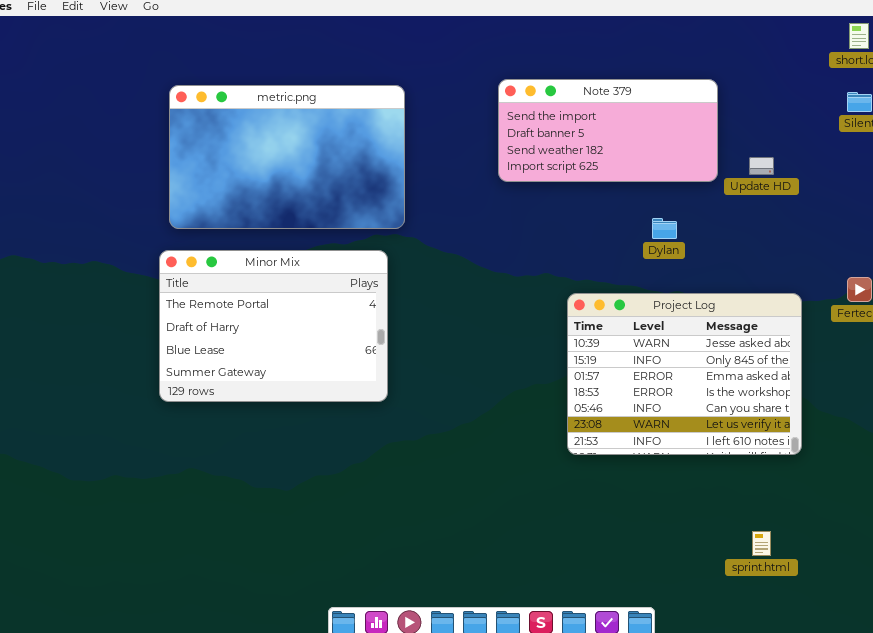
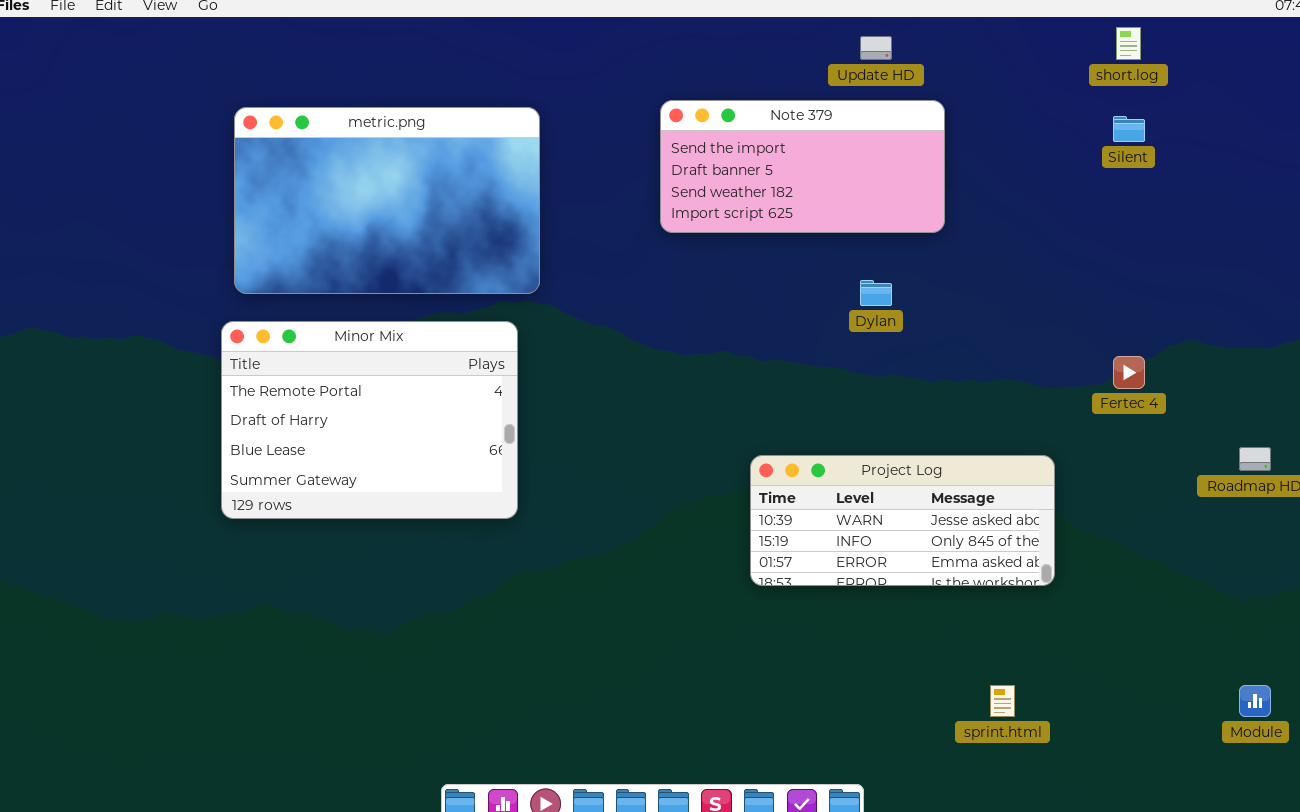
Update HD: [749,157,774,175] -> [860,36,892,60], moved
Project Log: [567,293,802,455] -> [750,455,1055,586], resized

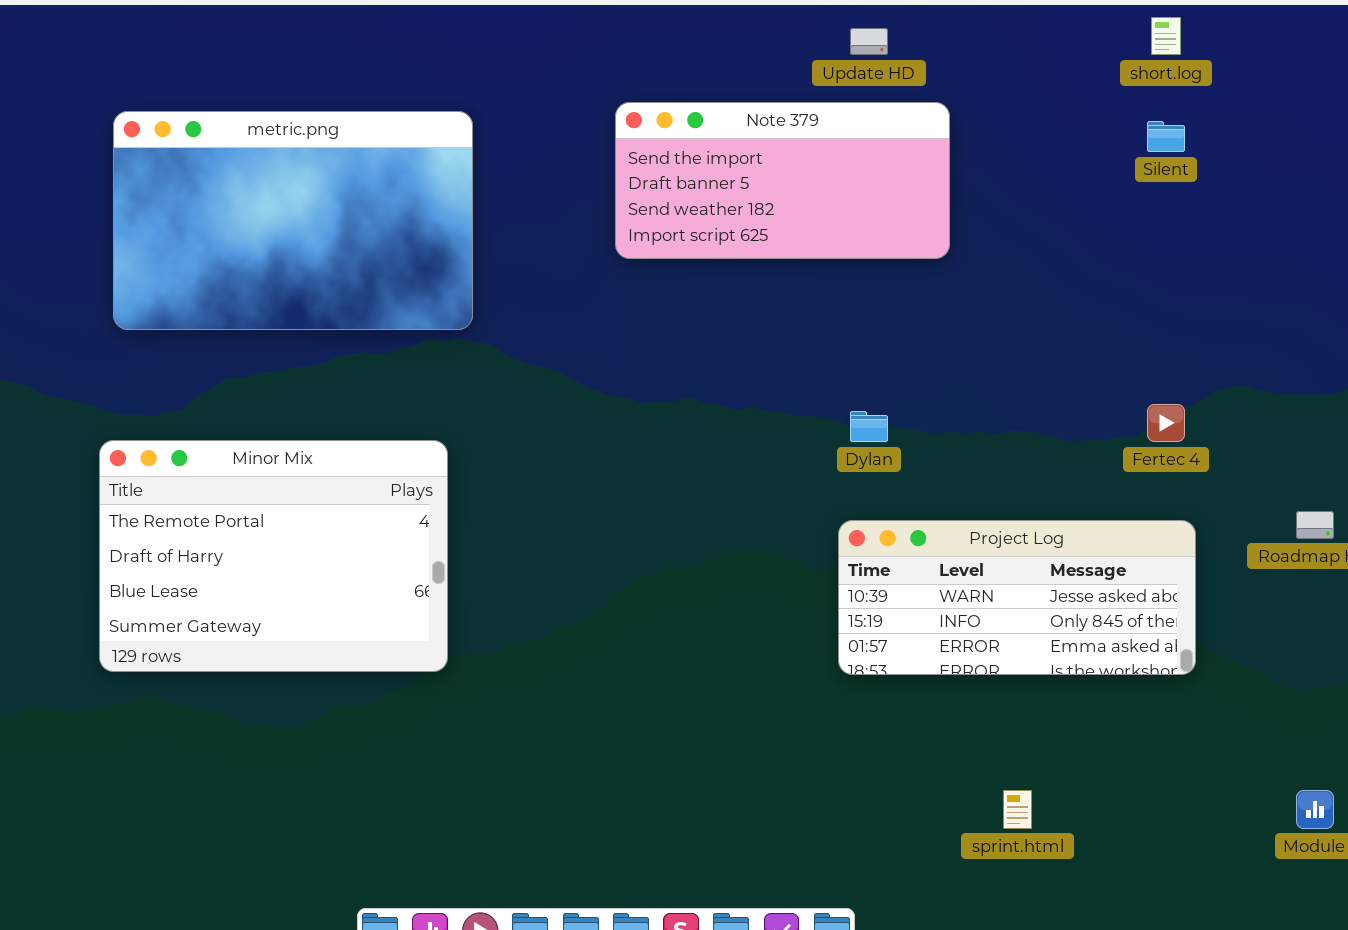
Dylan: [860,280,892,306] -> [850,411,888,442], moved
Minor Mix: [221,321,518,519] -> [99,440,448,672], moved
Project Log: [750,455,1055,586] -> [838,520,1196,675], moved

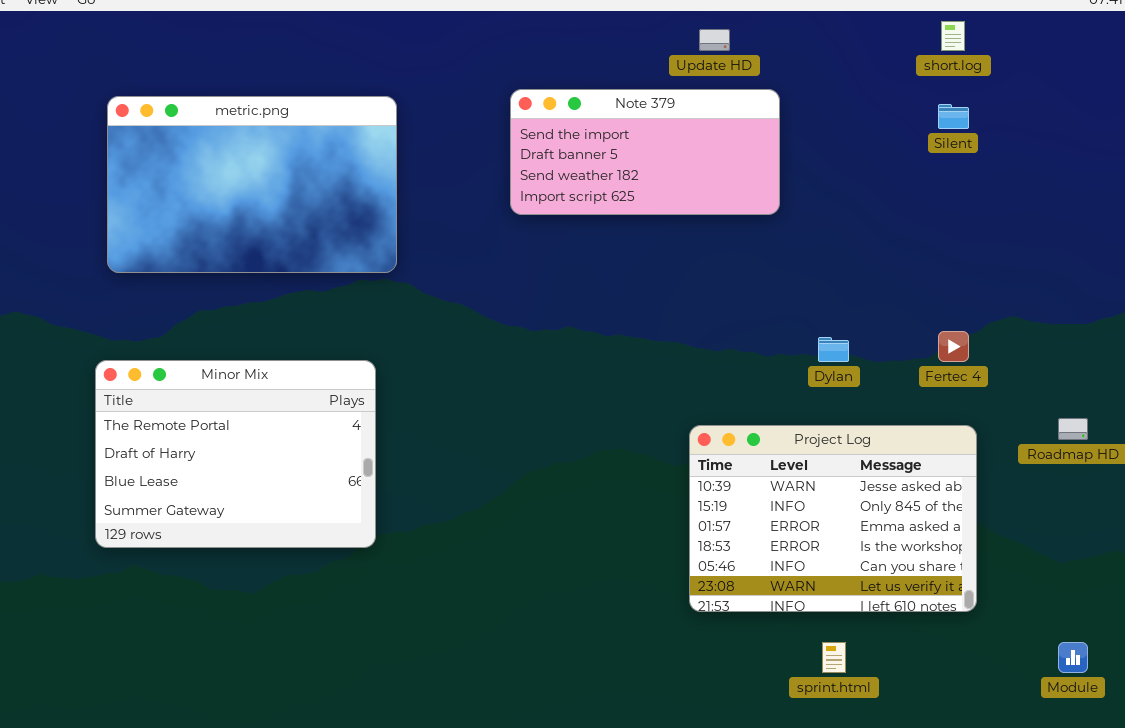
Dylan: [850,411,888,442] -> [818,337,849,362], moved
Project Log: [838,520,1196,675] -> [689,425,977,612], resized

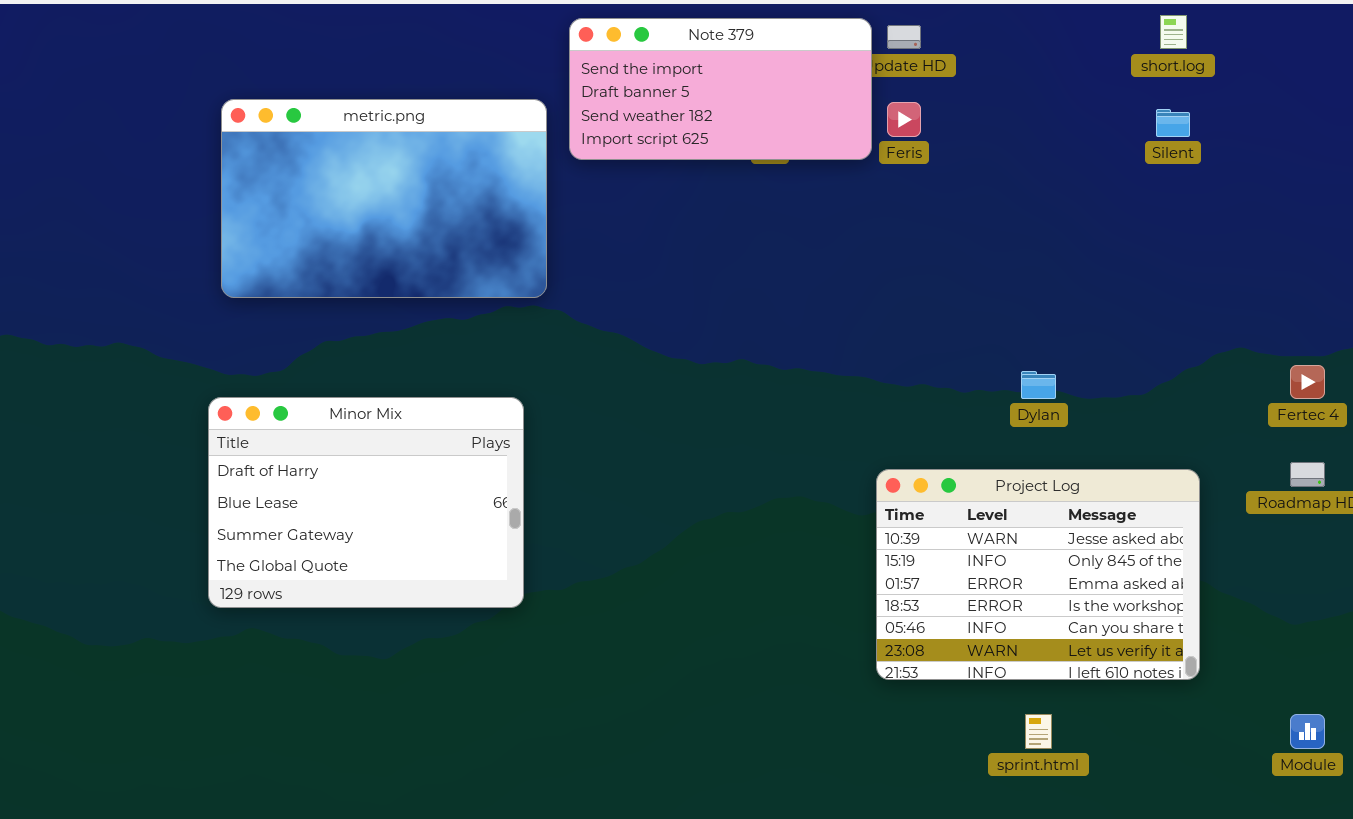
Note 379: [510,89,780,215] -> [569,18,872,160], moved
Fertec 4: [938,331,969,362] -> [1290,365,1325,399], moved
Minor Mix: [95,360,376,548] -> [208,397,524,608], scrolled down 1 row

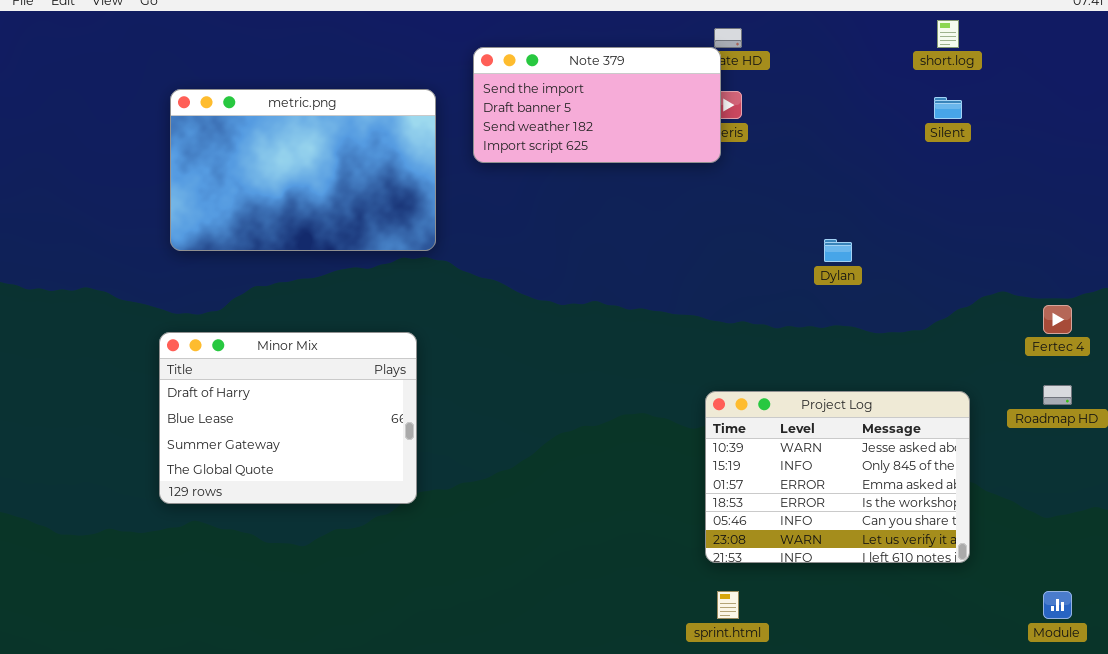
Note 379: [569,18,872,160] -> [473,47,721,163], moved
Dylan: [1021,371,1056,399] -> [824,239,852,262], moved
sprint.html: [1025,714,1052,749] -> [717,591,739,619], moved

